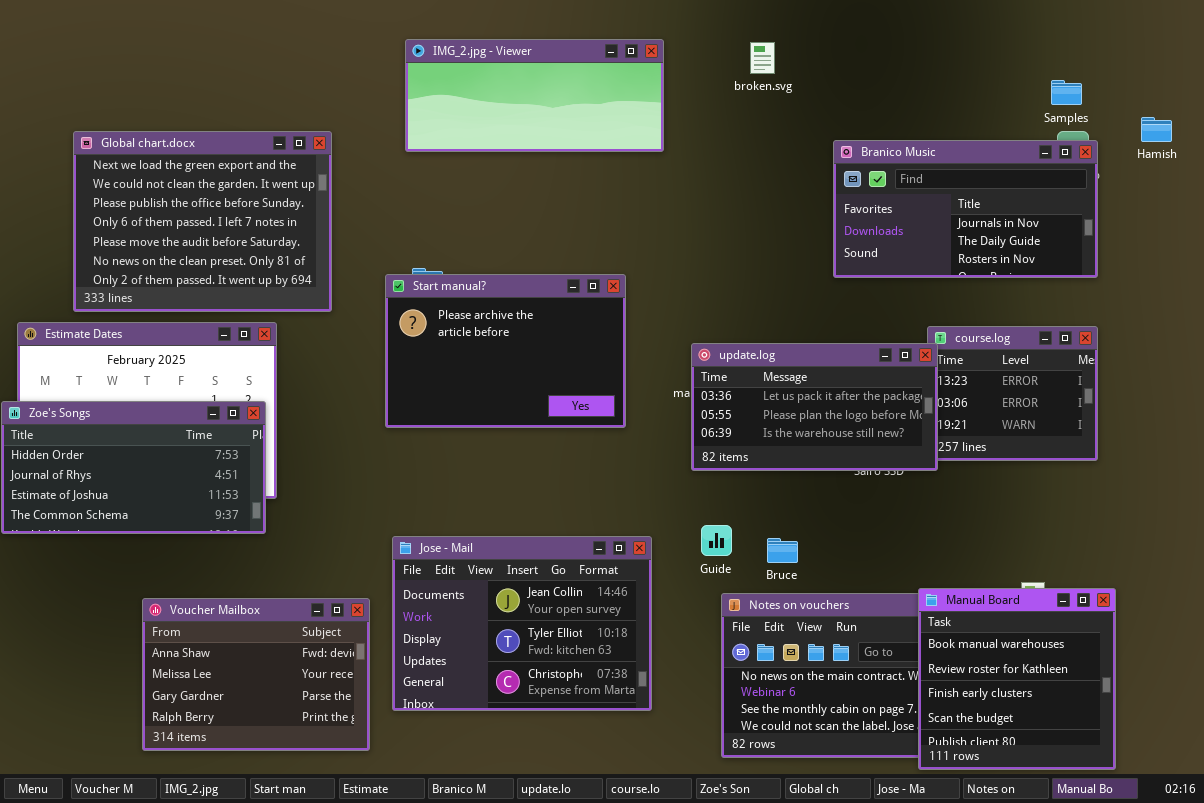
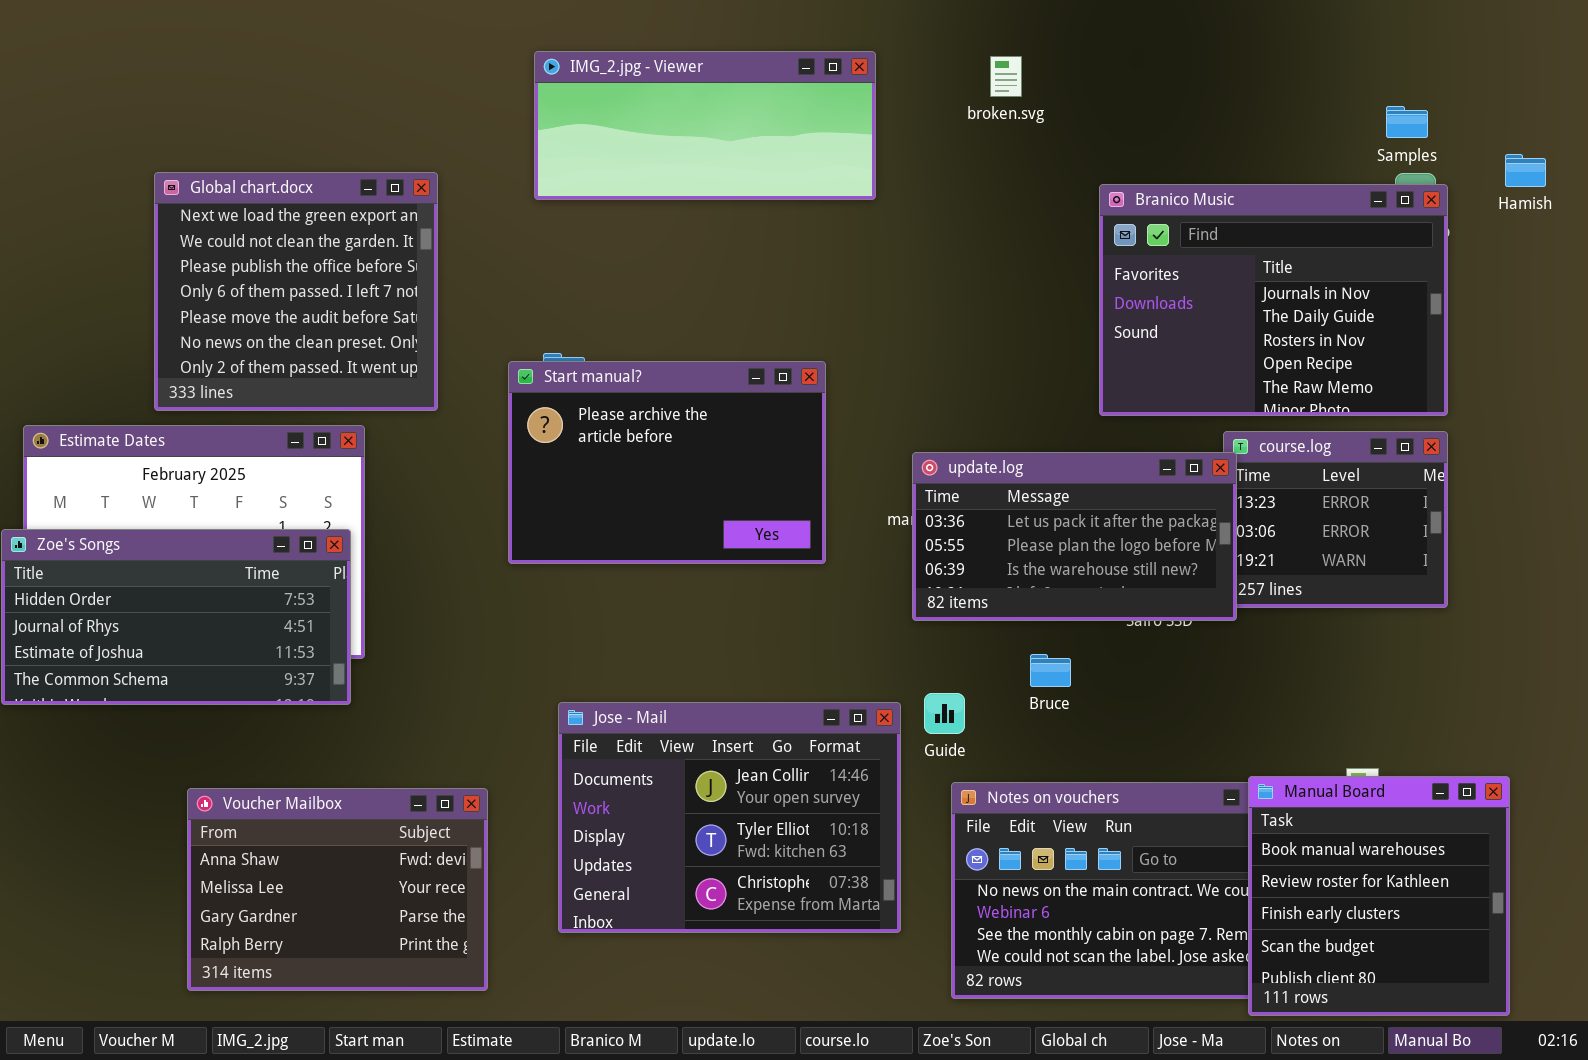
Global chart.docx: [73,131,332,312] -> [154,172,438,411], resized
Branico Music: [833,140,1098,278] -> [1099,184,1448,416], resized
Jose - Mail: [392,536,652,711] -> [558,702,901,933], moved
Bruce: [767,538,798,563] -> [1030,654,1071,687], moved
Manual Board: [918,588,1116,770] -> [1248,776,1510,1016], moved

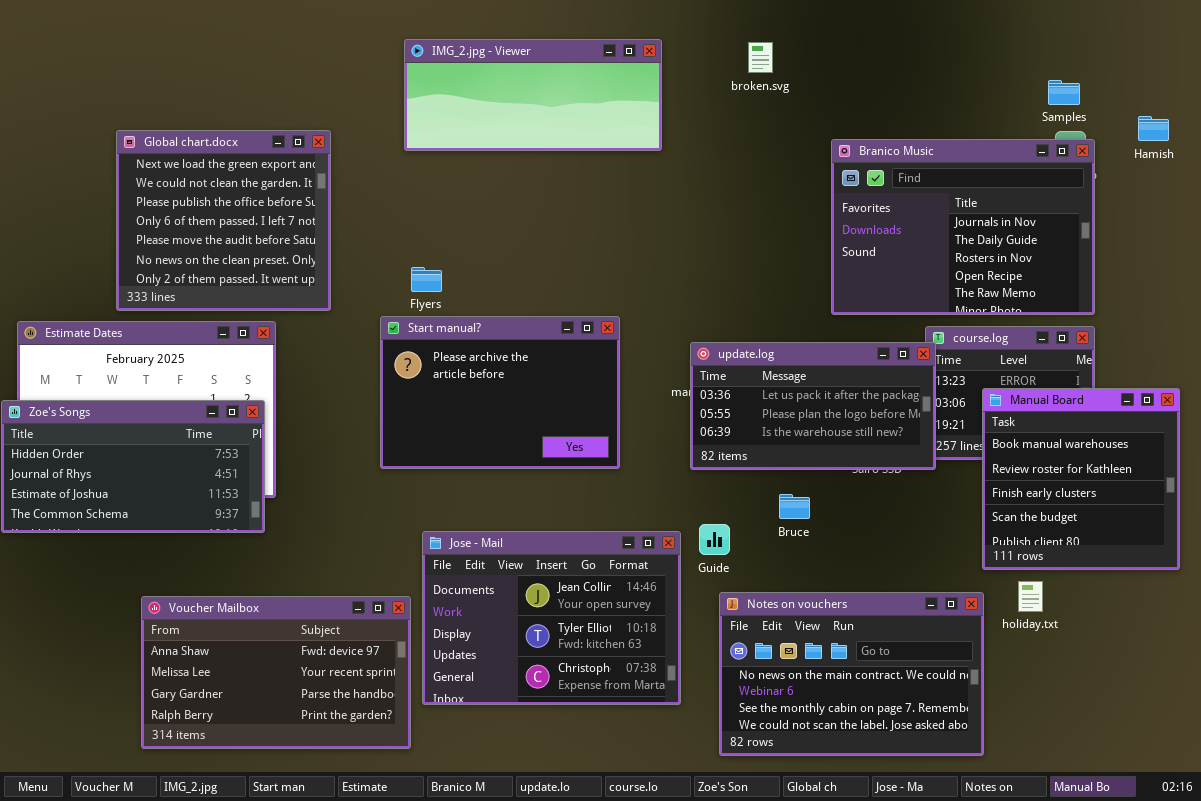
Start manual?: [508,361,826,564] -> [380,316,620,469], moved
Manual Board: [1248,776,1510,1016] -> [982,388,1180,570], moved
Voucher Mailbox: [187,788,488,991] -> [141,596,411,749], resized

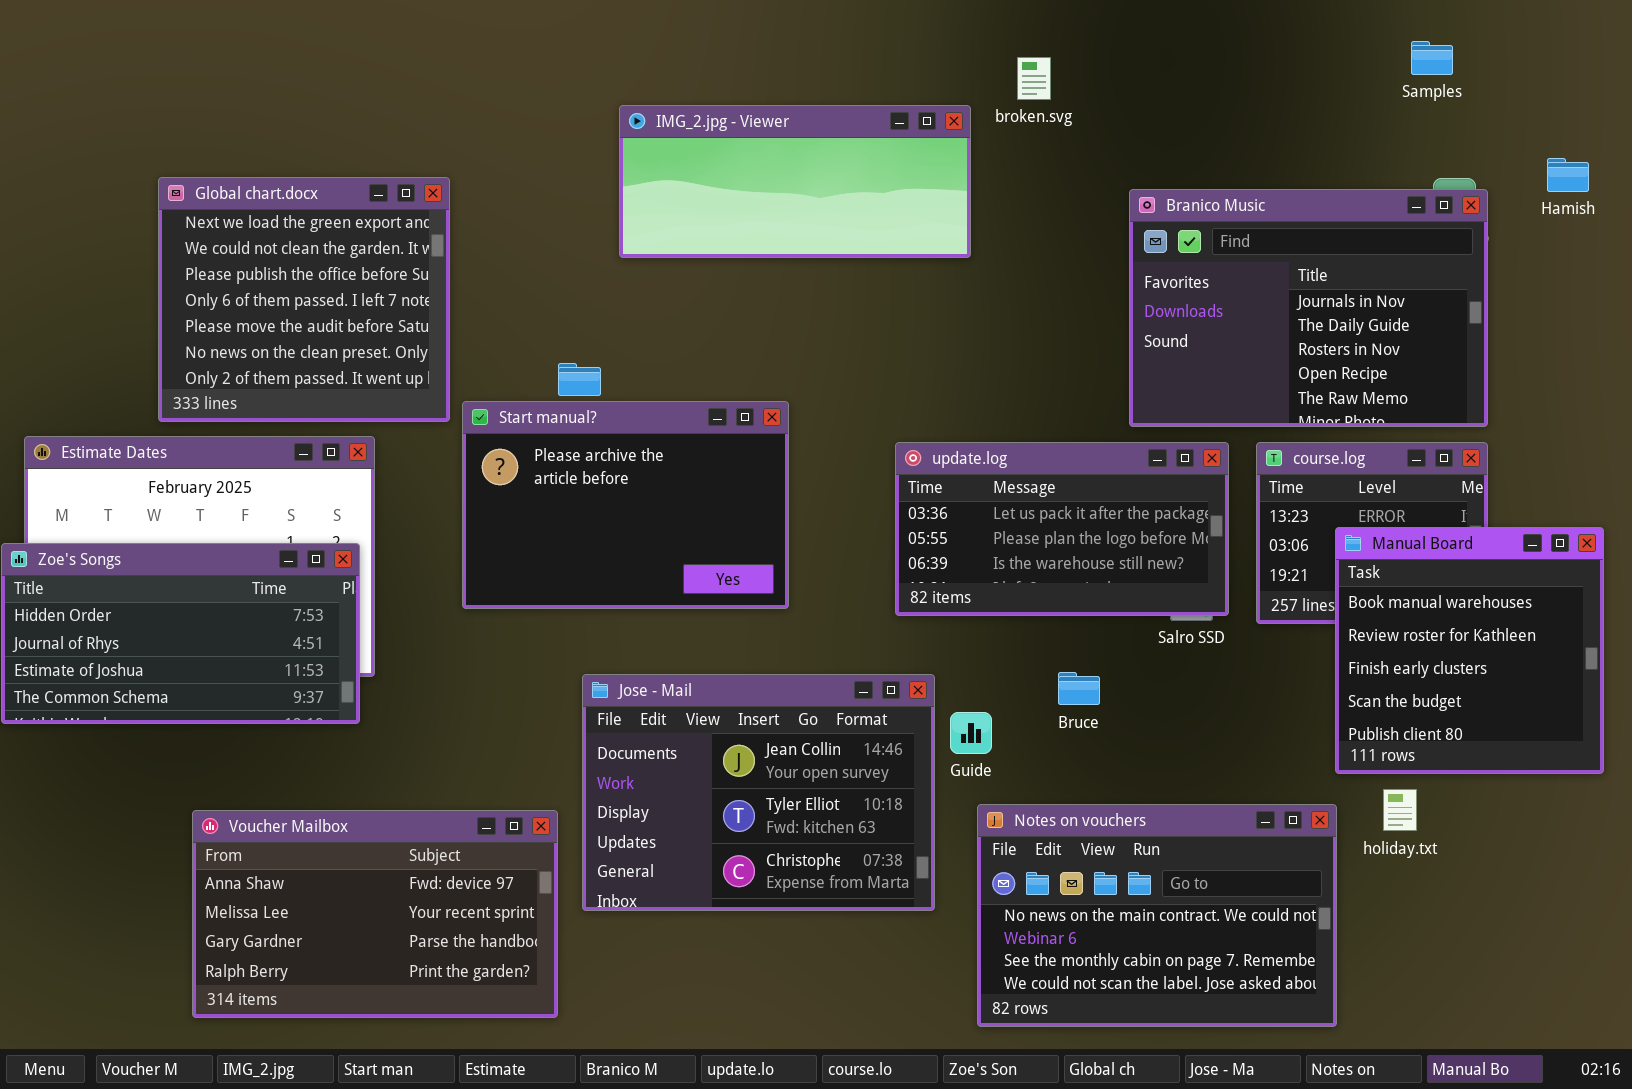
IMG_2.jpg - Viewer: [404,39,662,151] -> [619,105,971,258], moved
Samples: [1048,80,1080,105] -> [1411,41,1453,75], moved
Start manual?: [380,316,620,469] -> [462,401,789,609], moved
update.log: [690,342,936,470] -> [895,442,1229,616], moved
Jose - Mail: [422,531,681,705] -> [582,674,935,911], moved

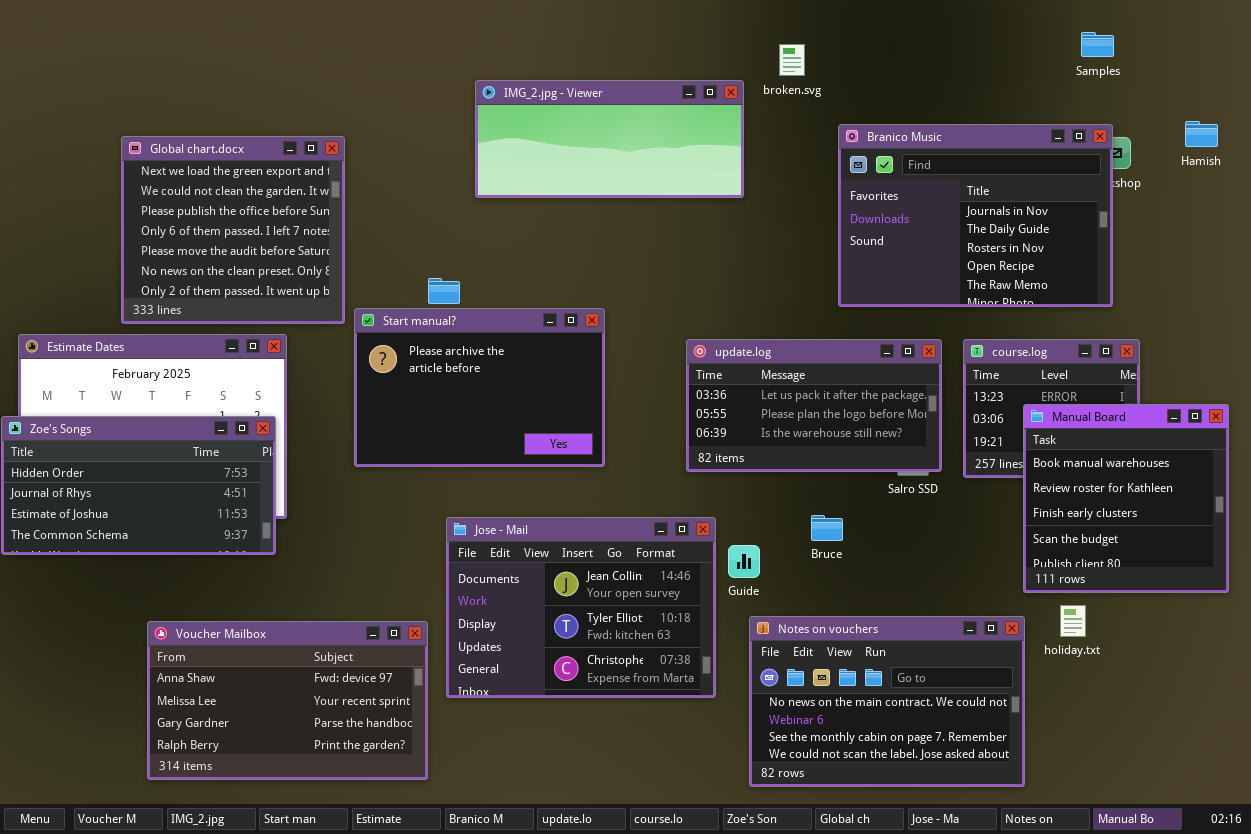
Branico Music: [1129,189,1488,427] -> [838,124,1113,307], moved

